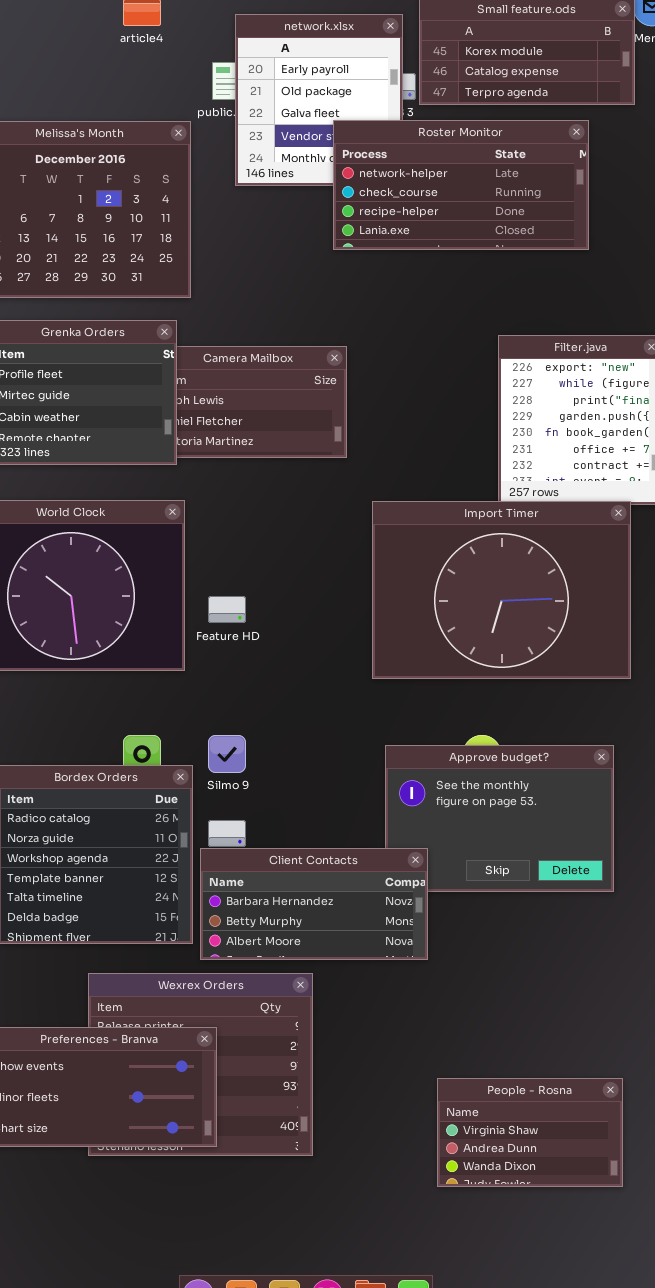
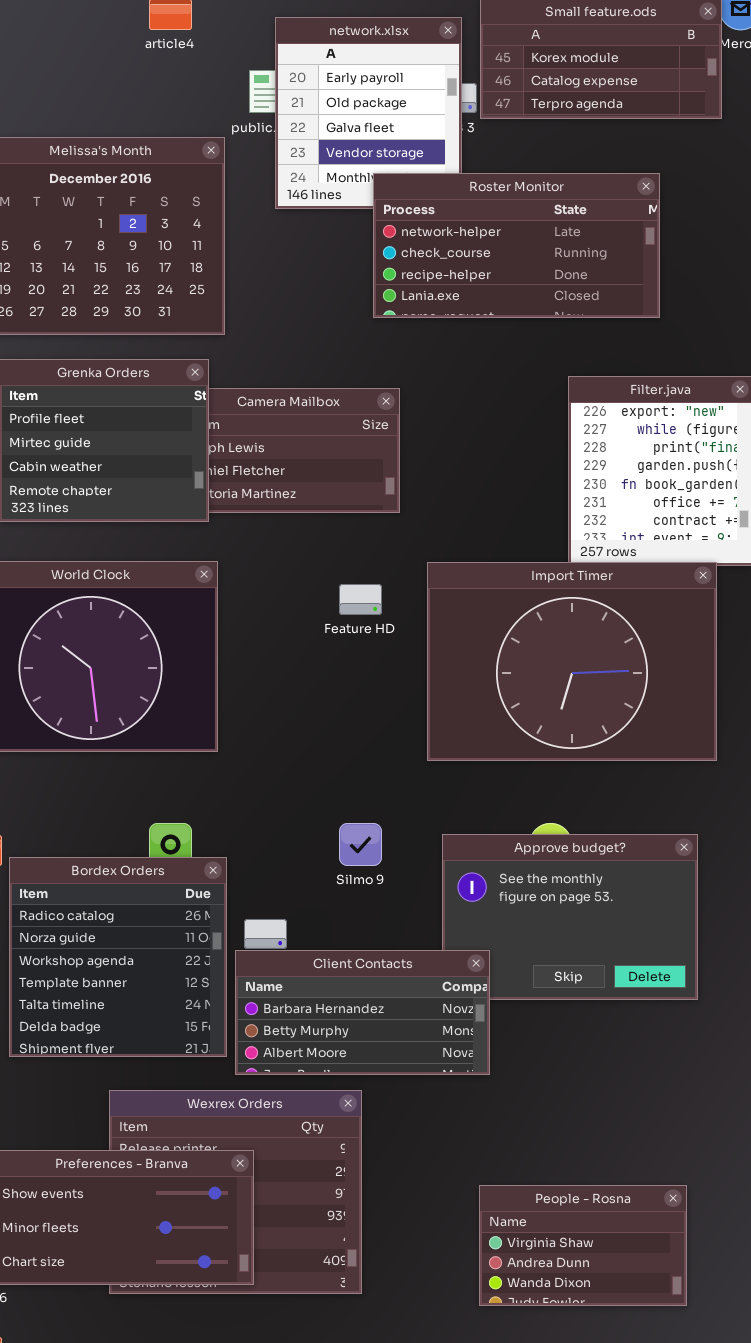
Roster Monitor: [333,120,589,250] -> [373,173,660,318], moved
Feature HD: [208,596,246,623] -> [339,584,382,615], moved
Silmo 9: [208,735,246,773] -> [339,823,382,866], moved
People - Rosna: [437,1078,623,1187] -> [479,1185,687,1306], moved

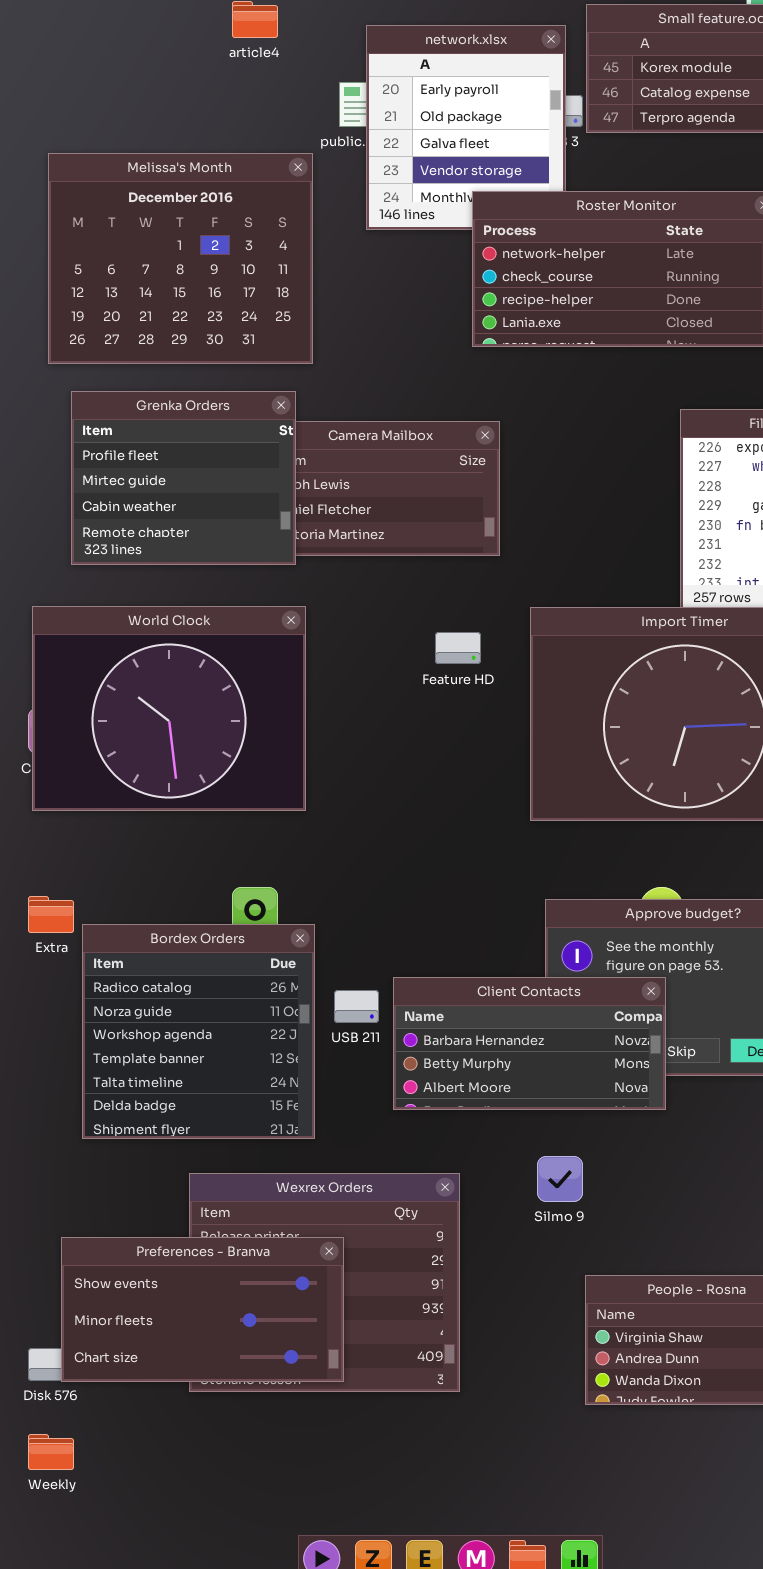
Silmo 9: [339,823,382,866] -> [537,1156,583,1202], moved
Client Contacts: [235,950,490,1075] -> [393,977,666,1110], moved

